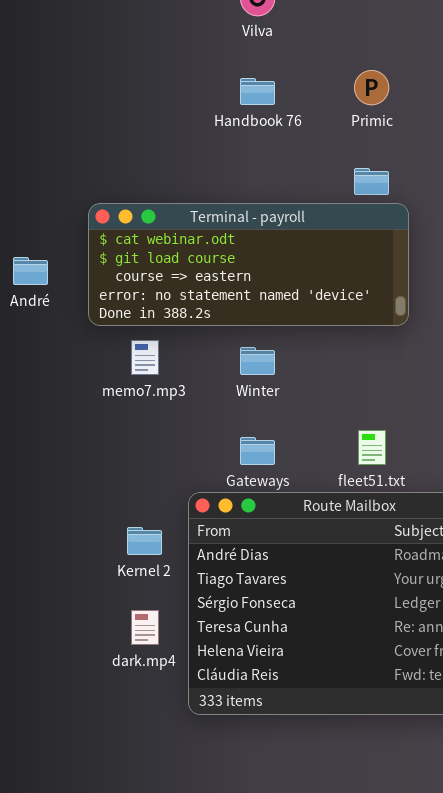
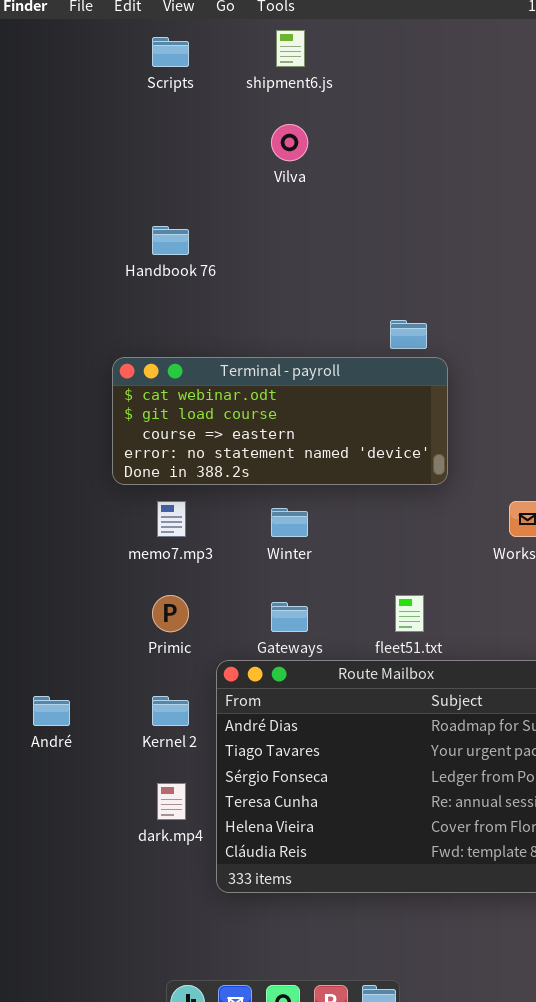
Primic: [354,70,389,105] -> [152,595,189,632], moved
Handbook 76: [240,78,275,105] -> [152,226,189,255], moved
André: [13,257,48,285] -> [33,696,70,726], moved

